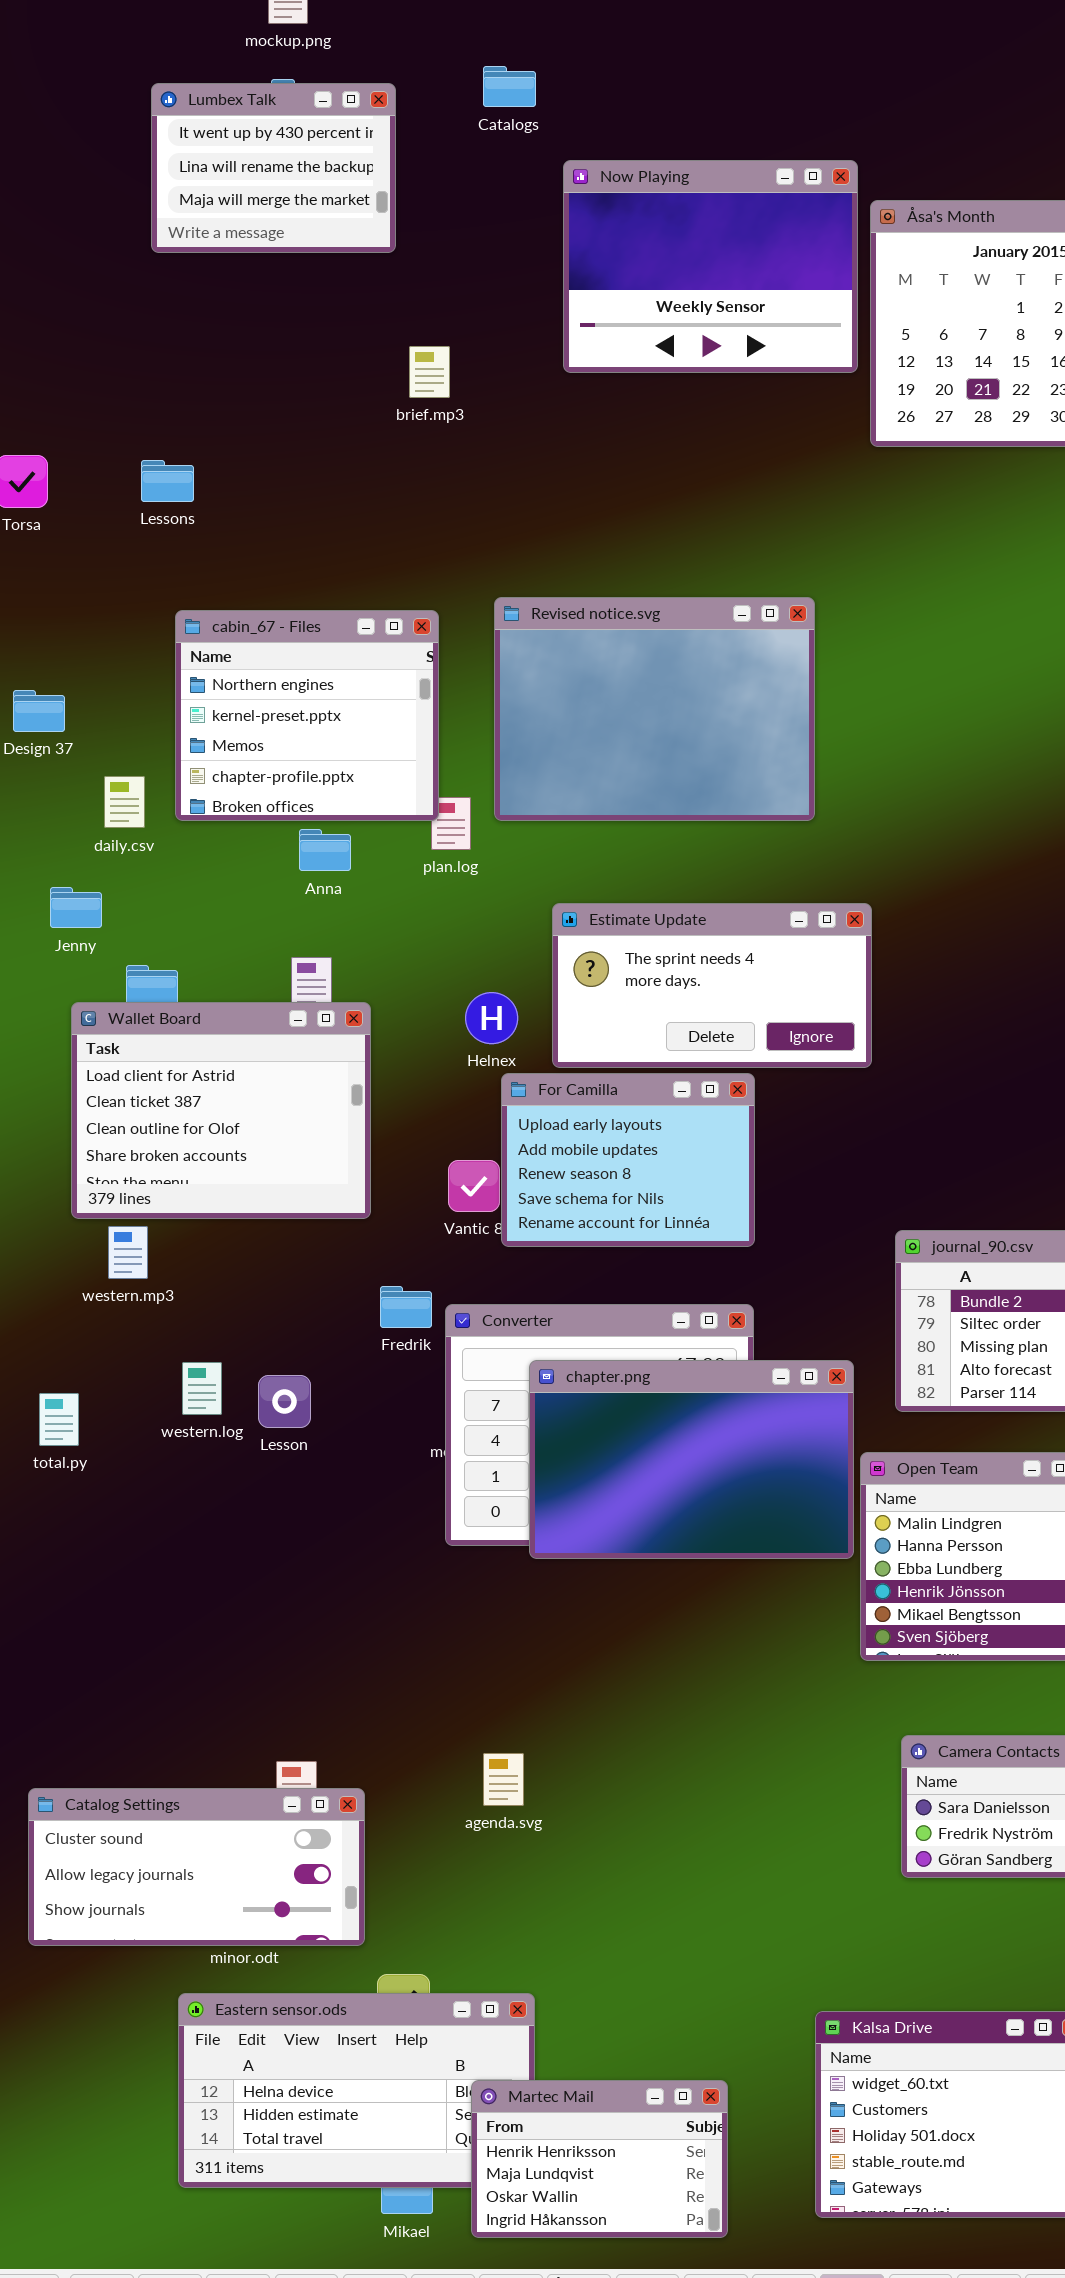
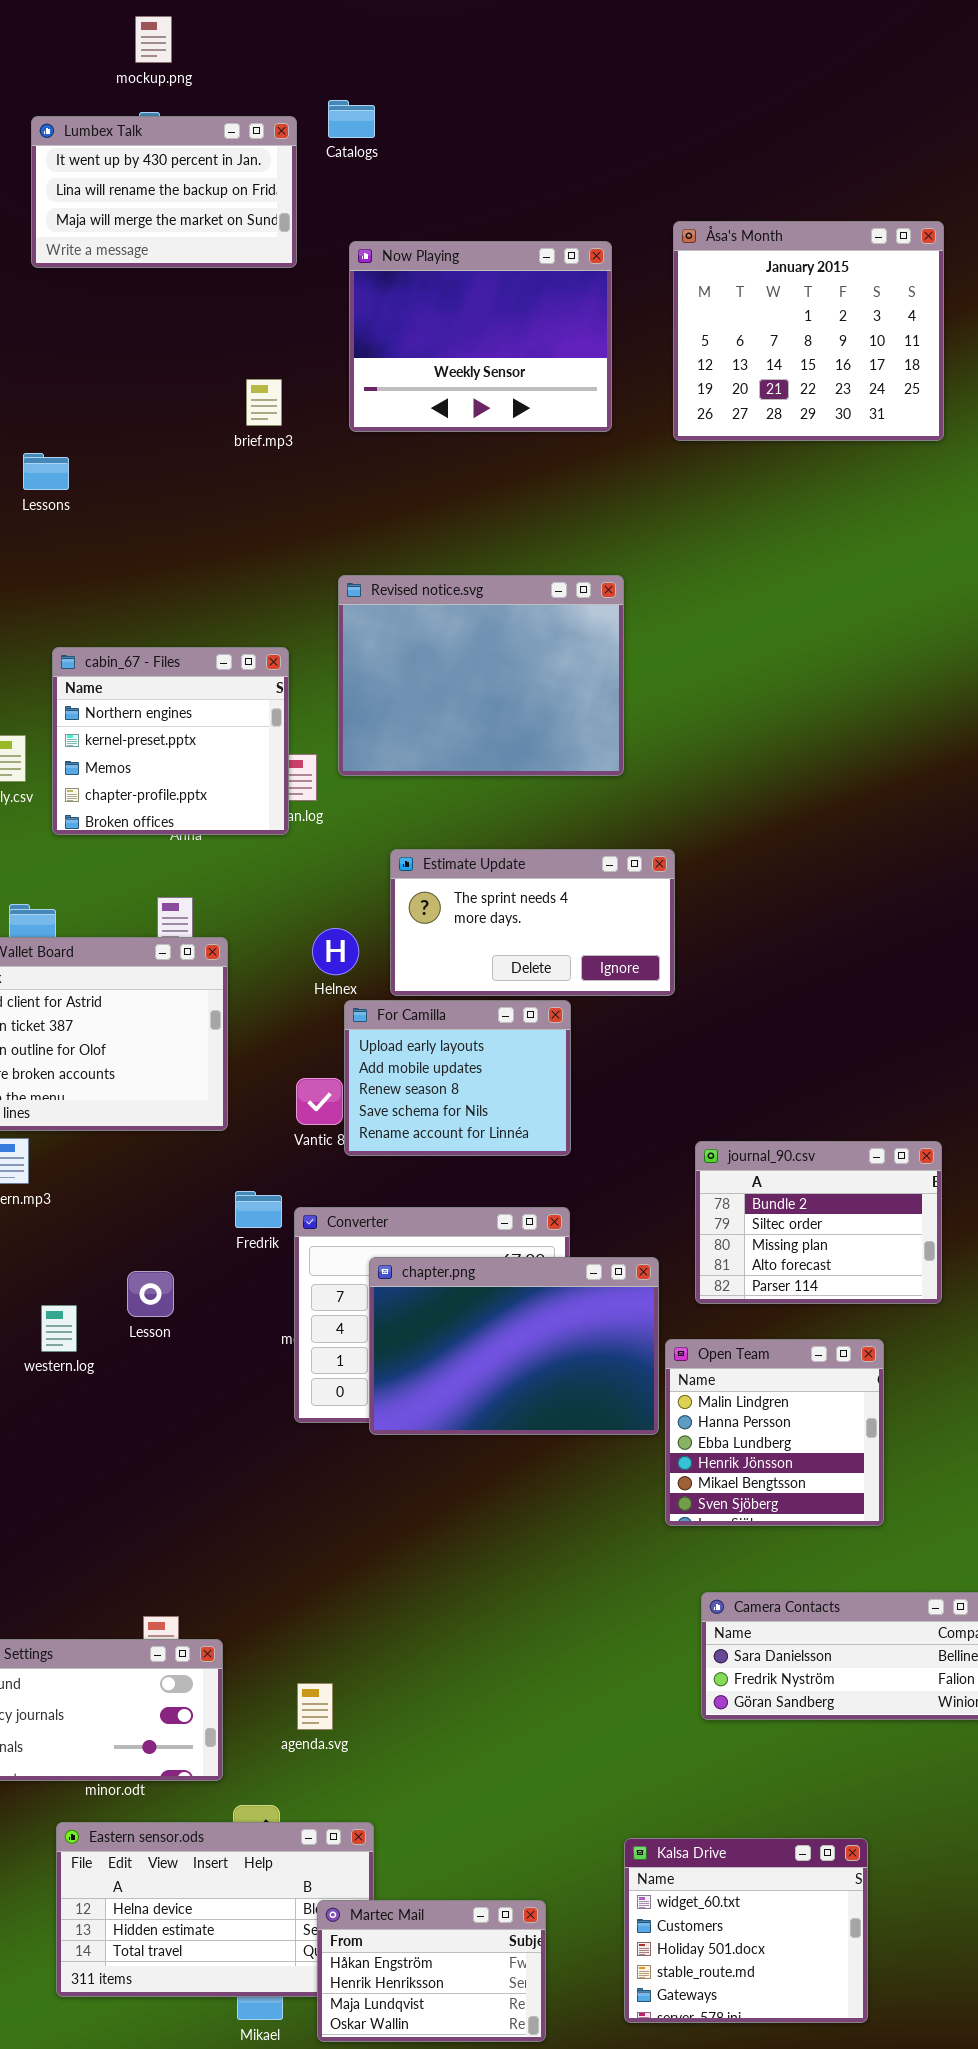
Lumbex Talk: [151,83,396,253] -> [31,116,297,268], resized
Now Playing: [563,160,858,373] -> [349,241,612,432], moved
brief.mp3: [409,346,450,398] -> [246,379,282,426], moved
cabin_67 - Files: [175,610,439,821] -> [52,647,289,835], moved
western.log: [182,1362,222,1415] -> [41,1305,77,1352], moved
agenda.svg: [483,1753,524,1806] -> [297,1683,333,1730], moved
Martec Mail: [471,2080,728,2238] -> [317,1900,546,2042], scrolled up 1 row

